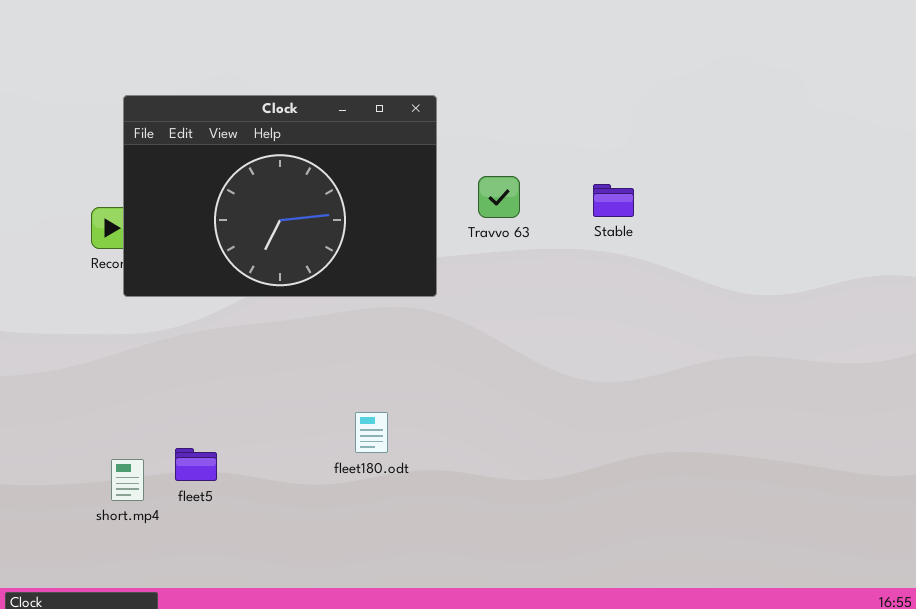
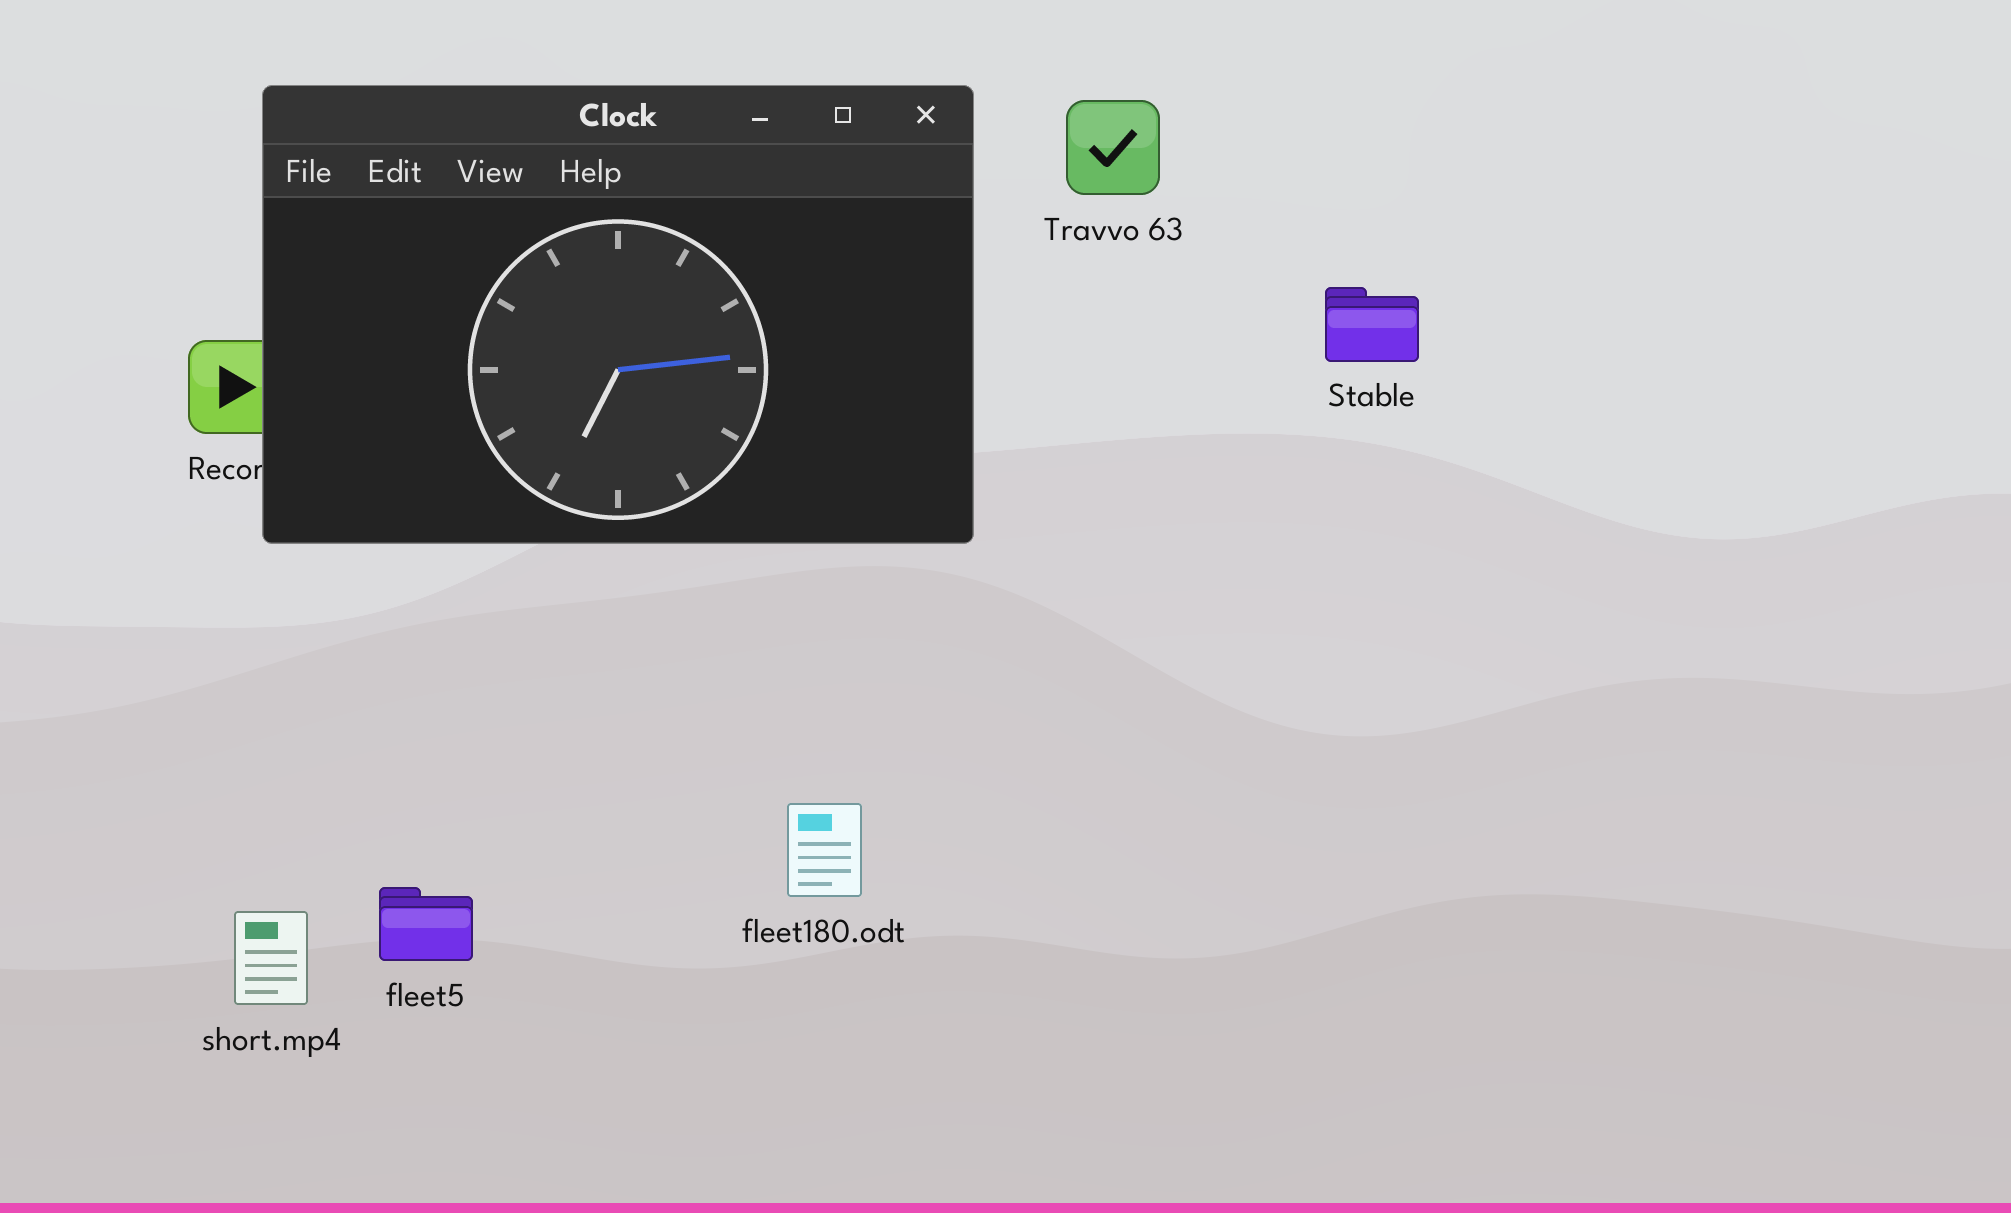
Travvo 63: [478,176,520,218] -> [1066,100,1160,195], moved

